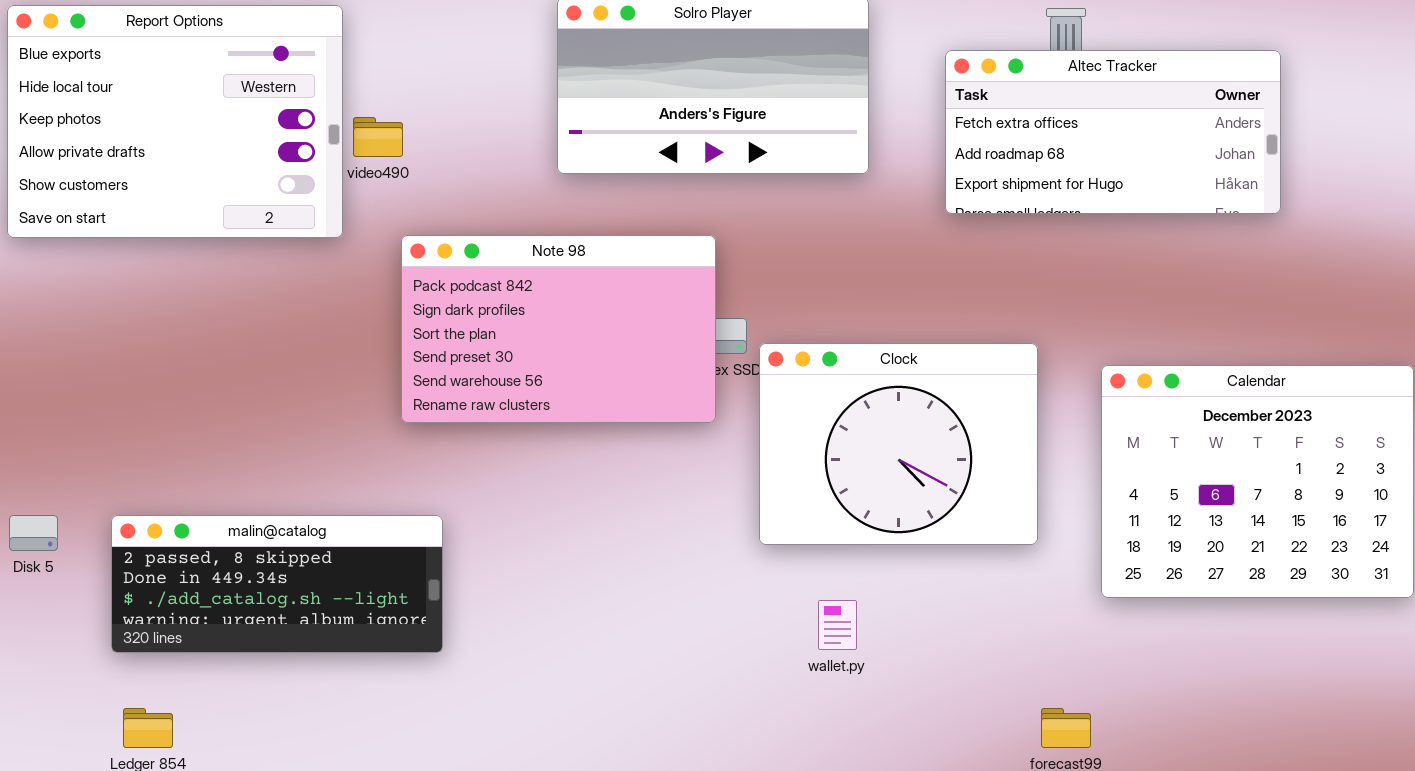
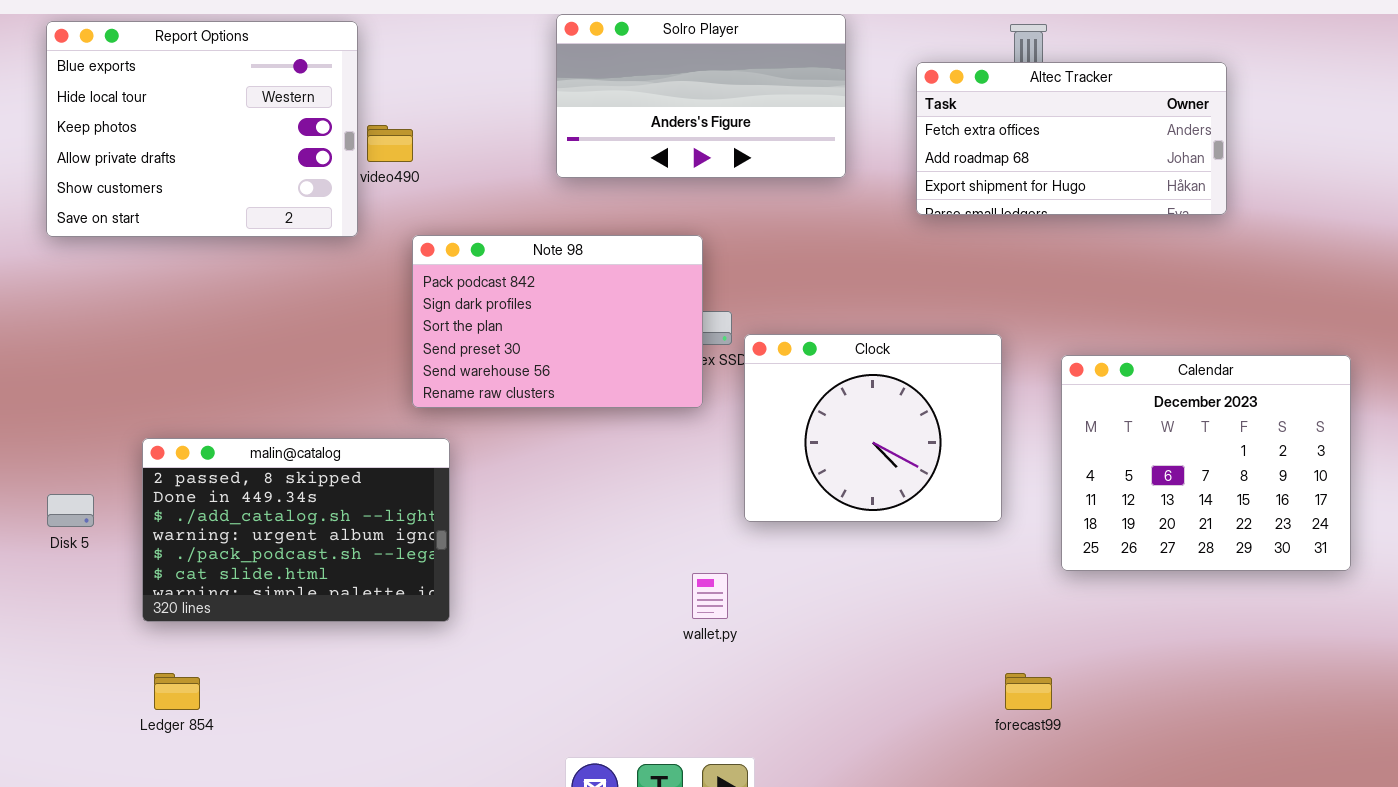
malin@catalog: [111,515,443,653] -> [142,438,450,622], resized
wallet.py: [818,600,857,650] -> [692,573,728,619], moved

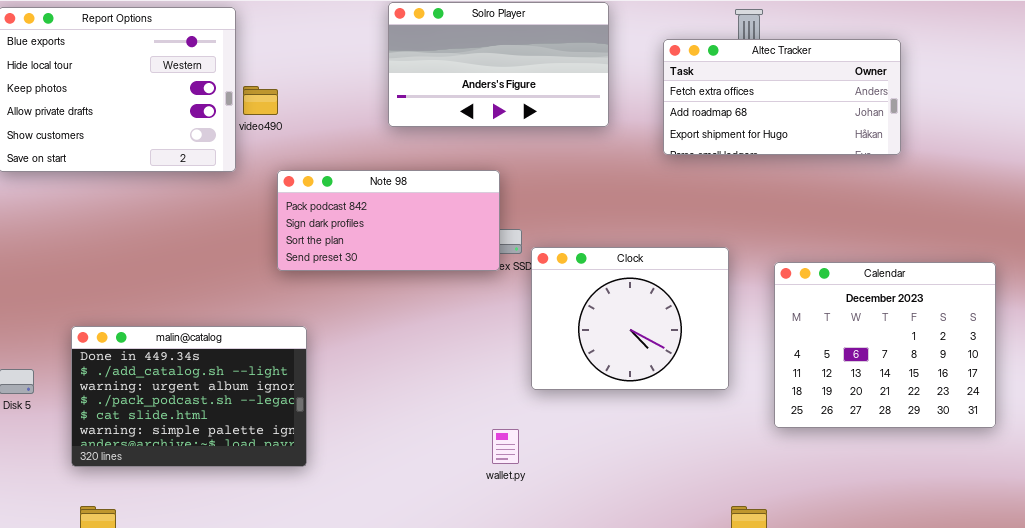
Note 98: [412,235,703,408] -> [277,170,500,271], resized
malin@catalog: [142,438,450,622] -> [71,326,307,467], scrolled down 1 row

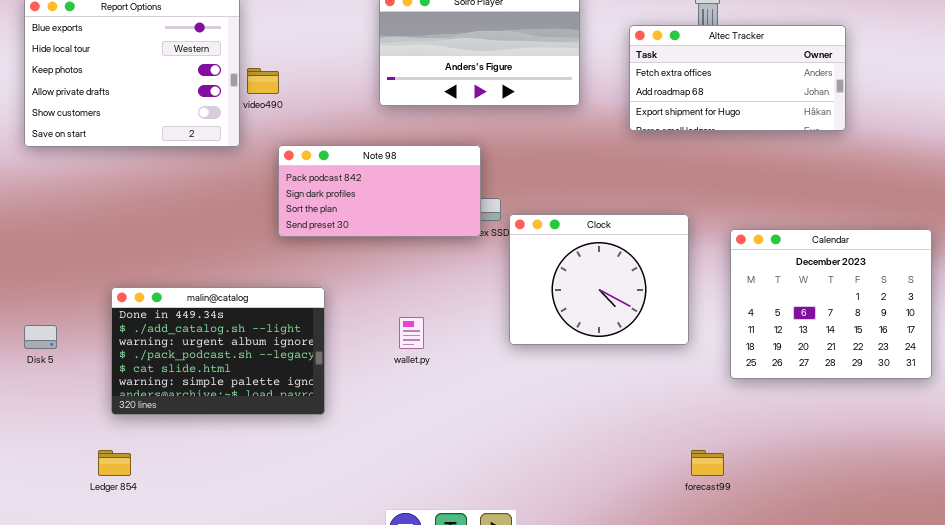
malin@catalog: [71,326,307,467] -> [111,287,325,415], moved
wallet.py: [492,429,519,464] -> [399,317,424,349], moved

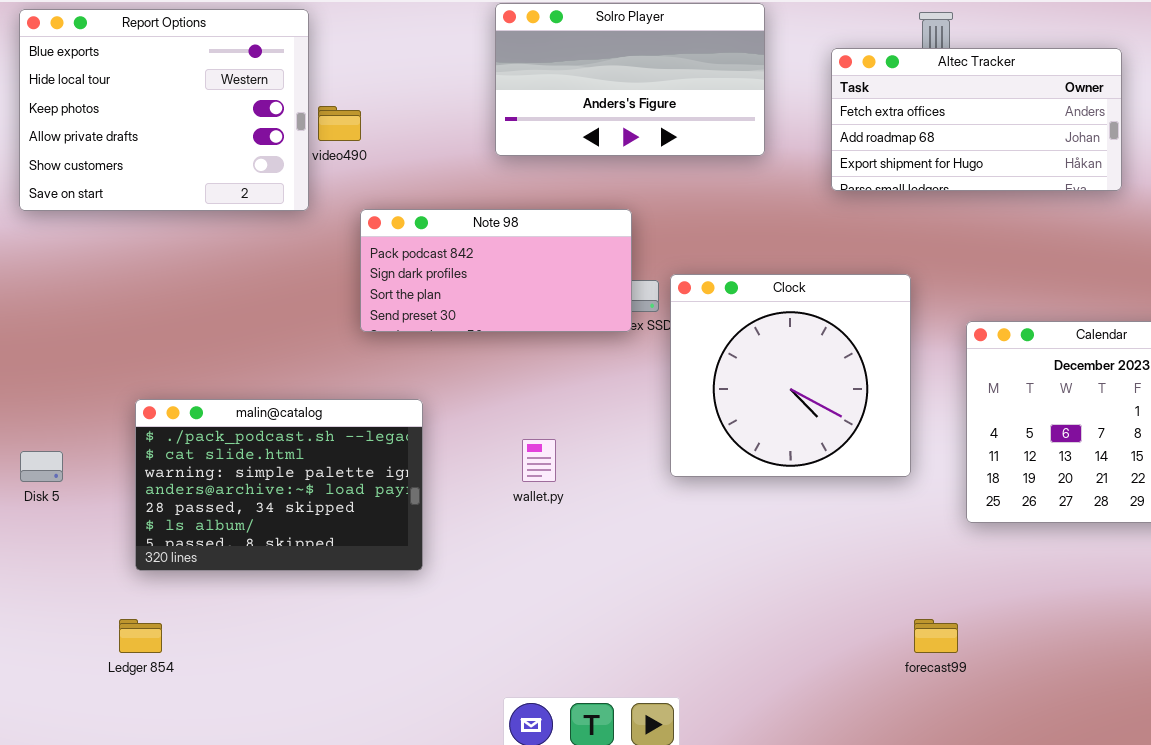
Clock: [509,214,689,345] -> [670,274,911,477], resized
malin@catalog: [111,287,325,415] -> [135,399,423,571], scrolled down 3 rows

